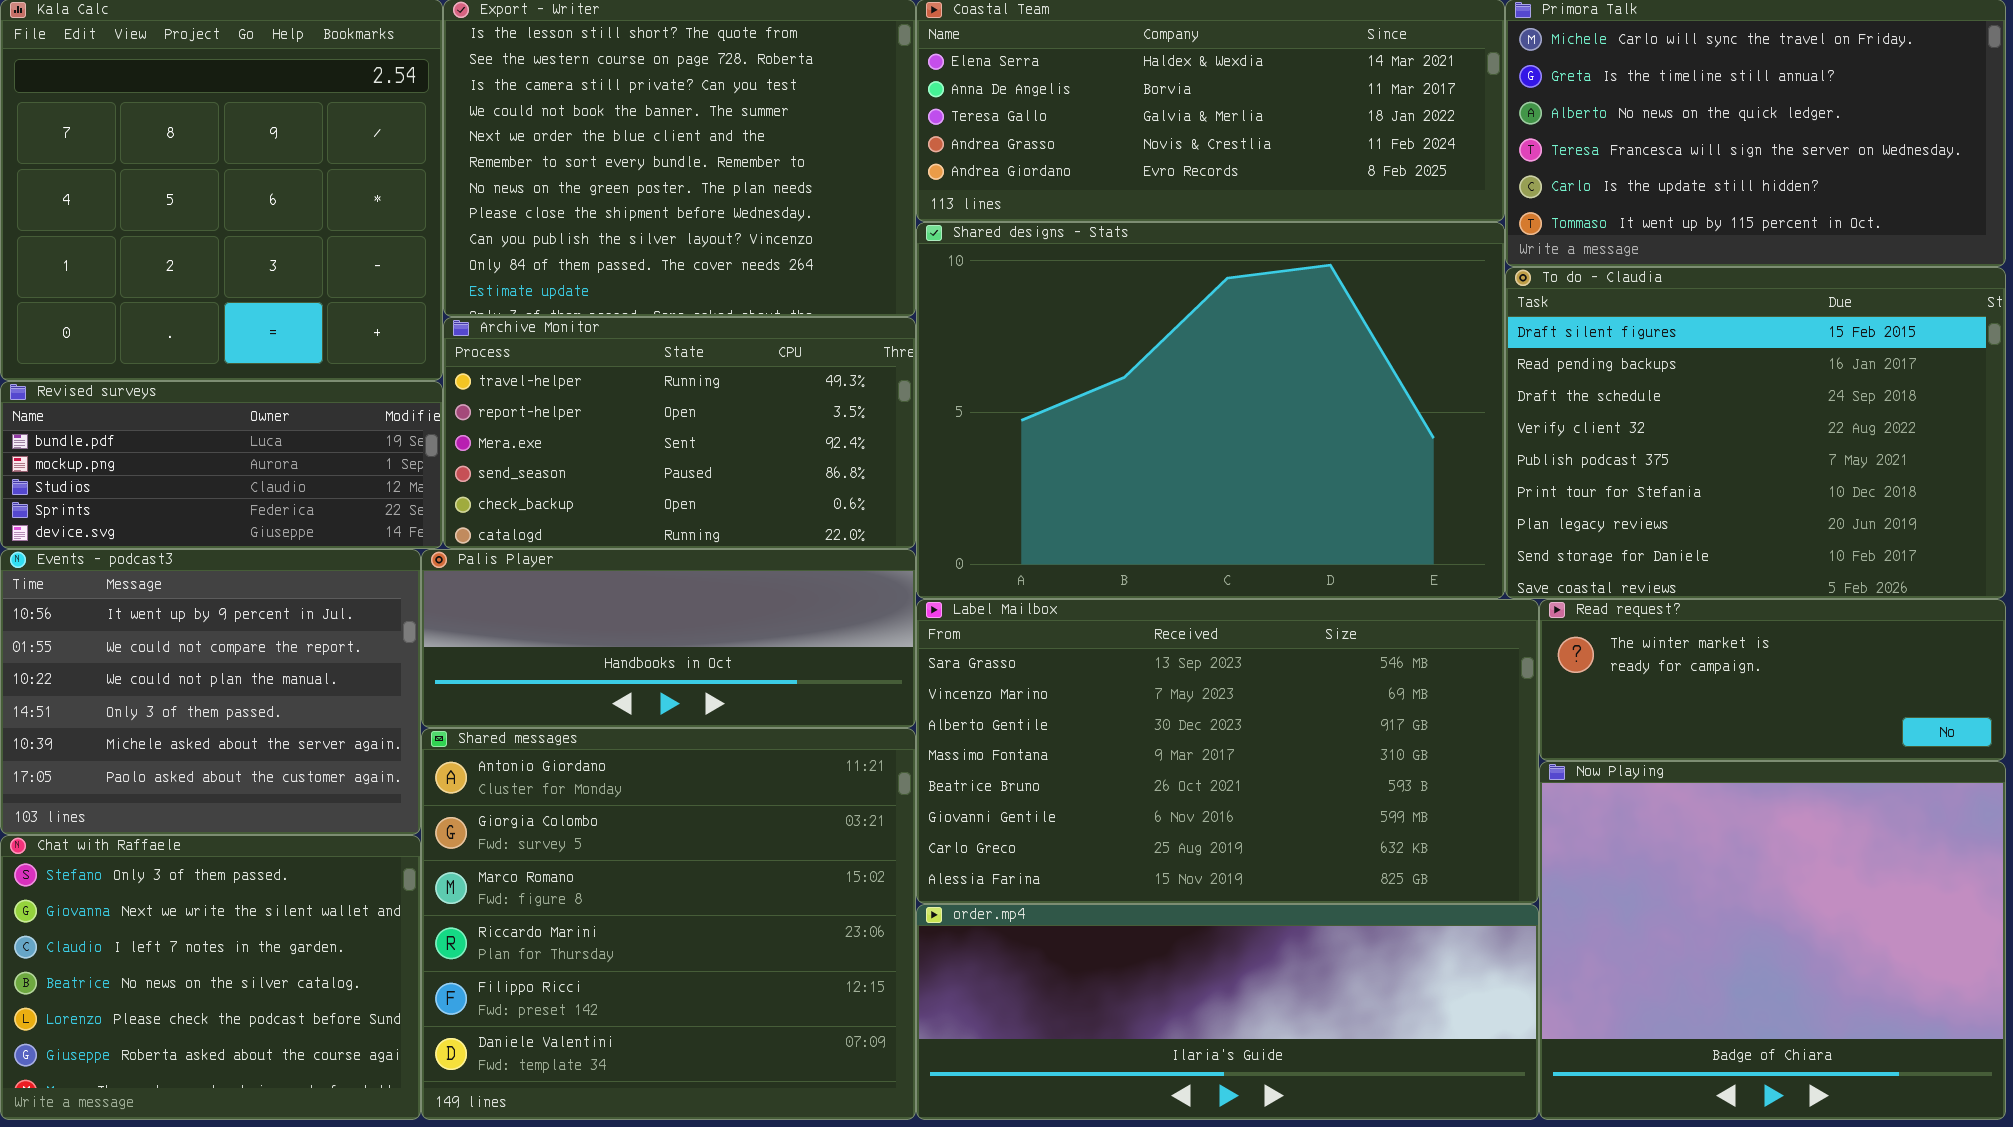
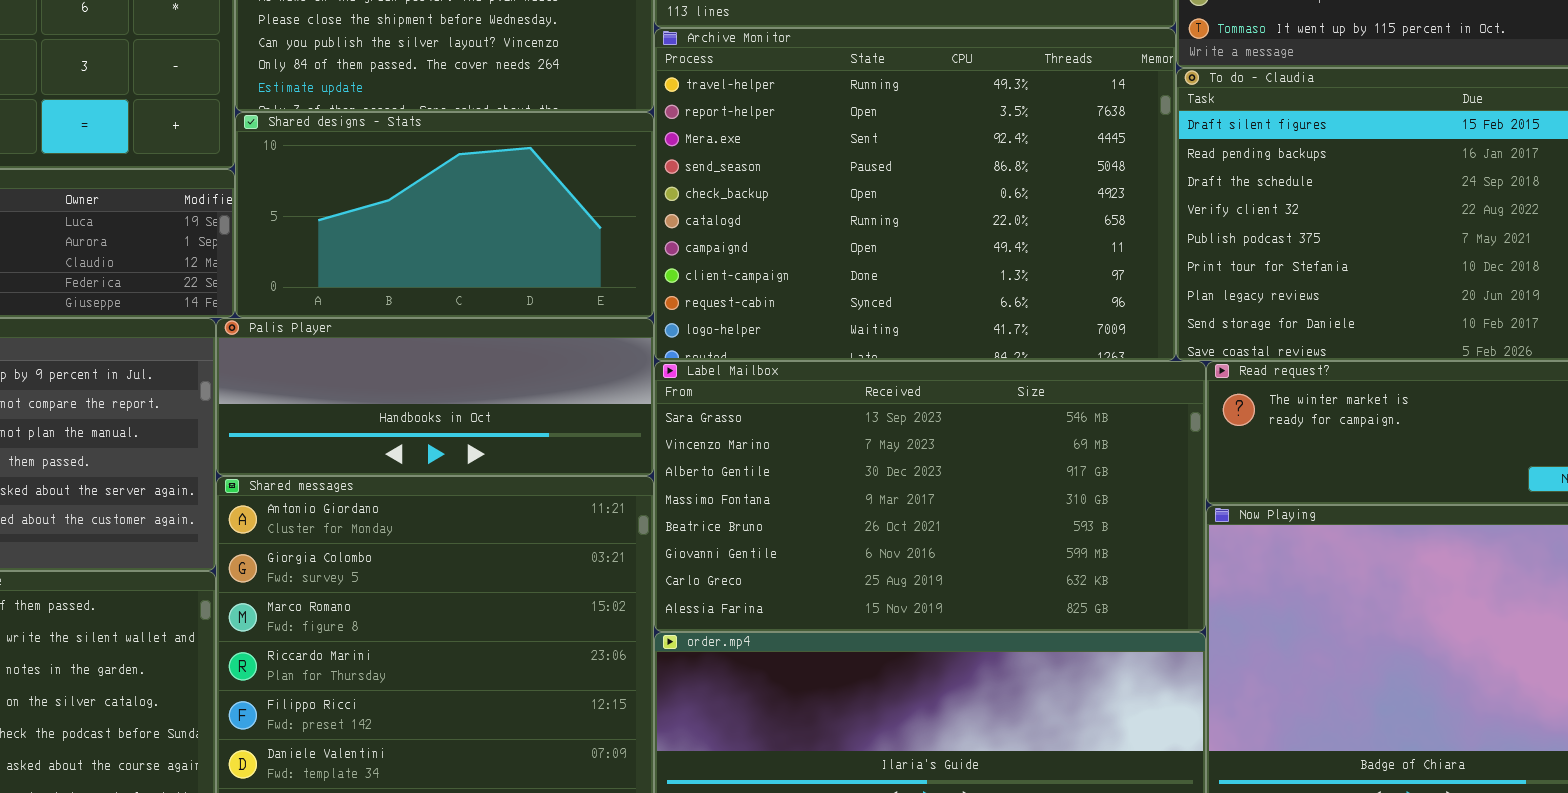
Shared designs - Stats: [916,222,1505,599] -> [235,112,654,318], moved, resized
Archive Monitor: [443,317,916,549] -> [654,28,1176,361], moved, resized

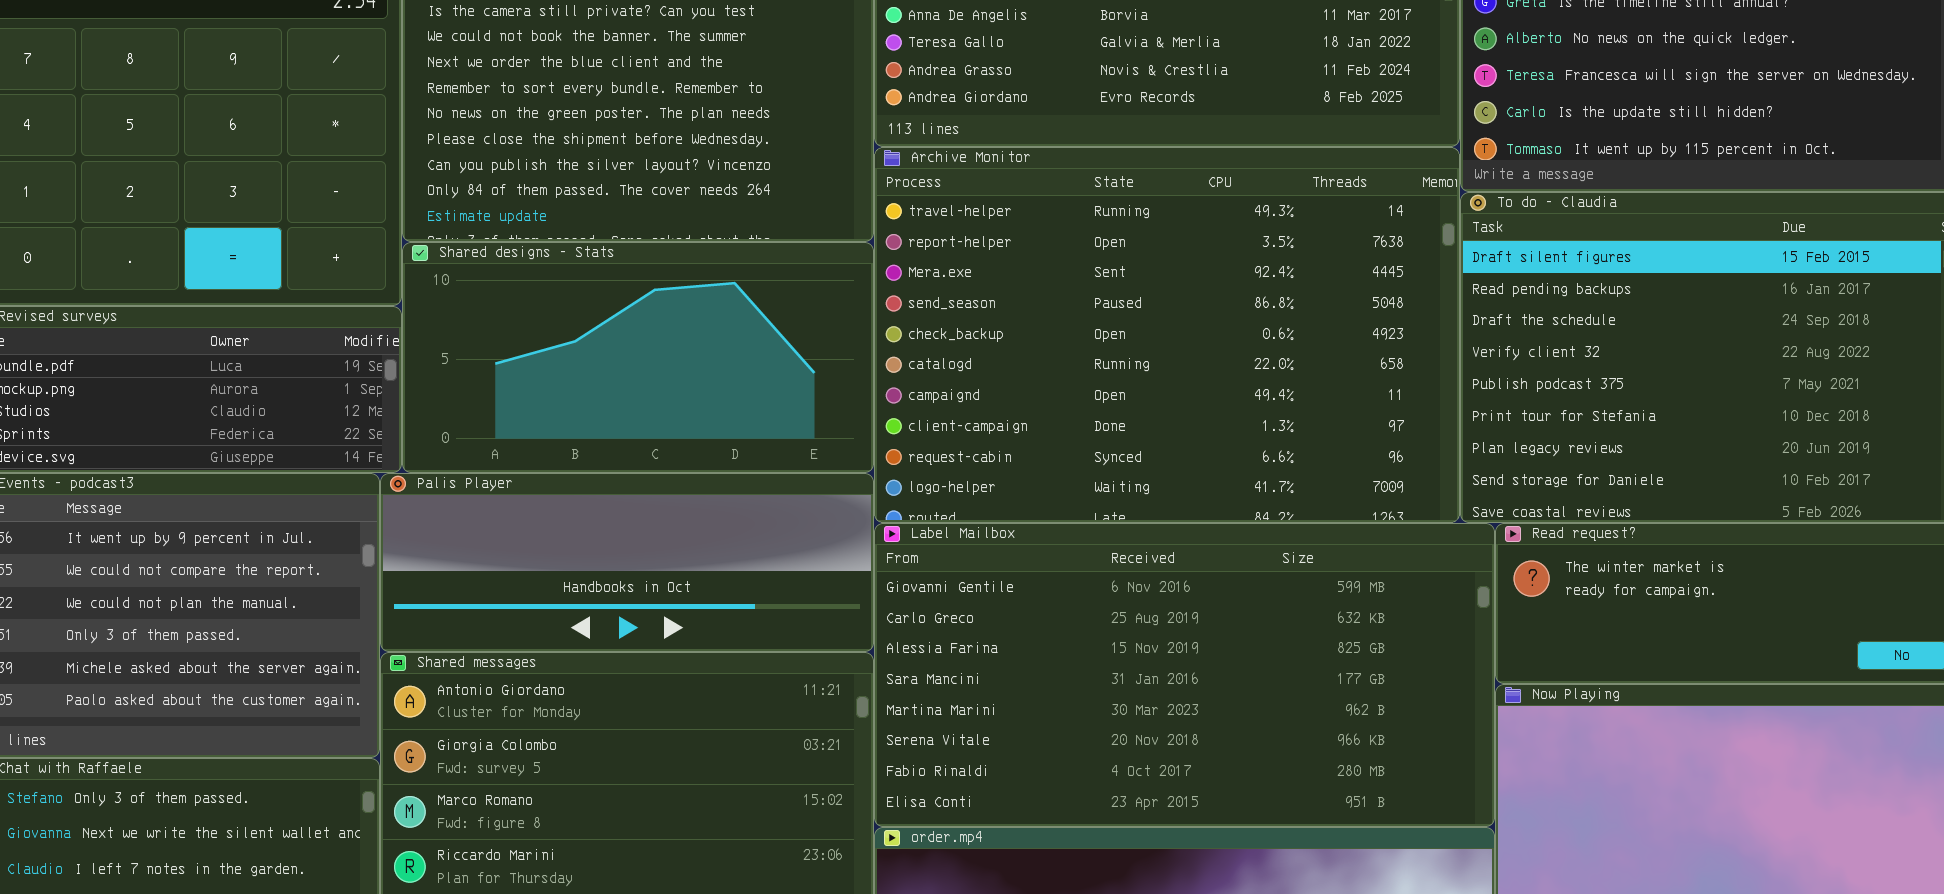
Label Mailbox: [654,361,1206,632] -> [874,523,1495,827], scrolled down 5 rows

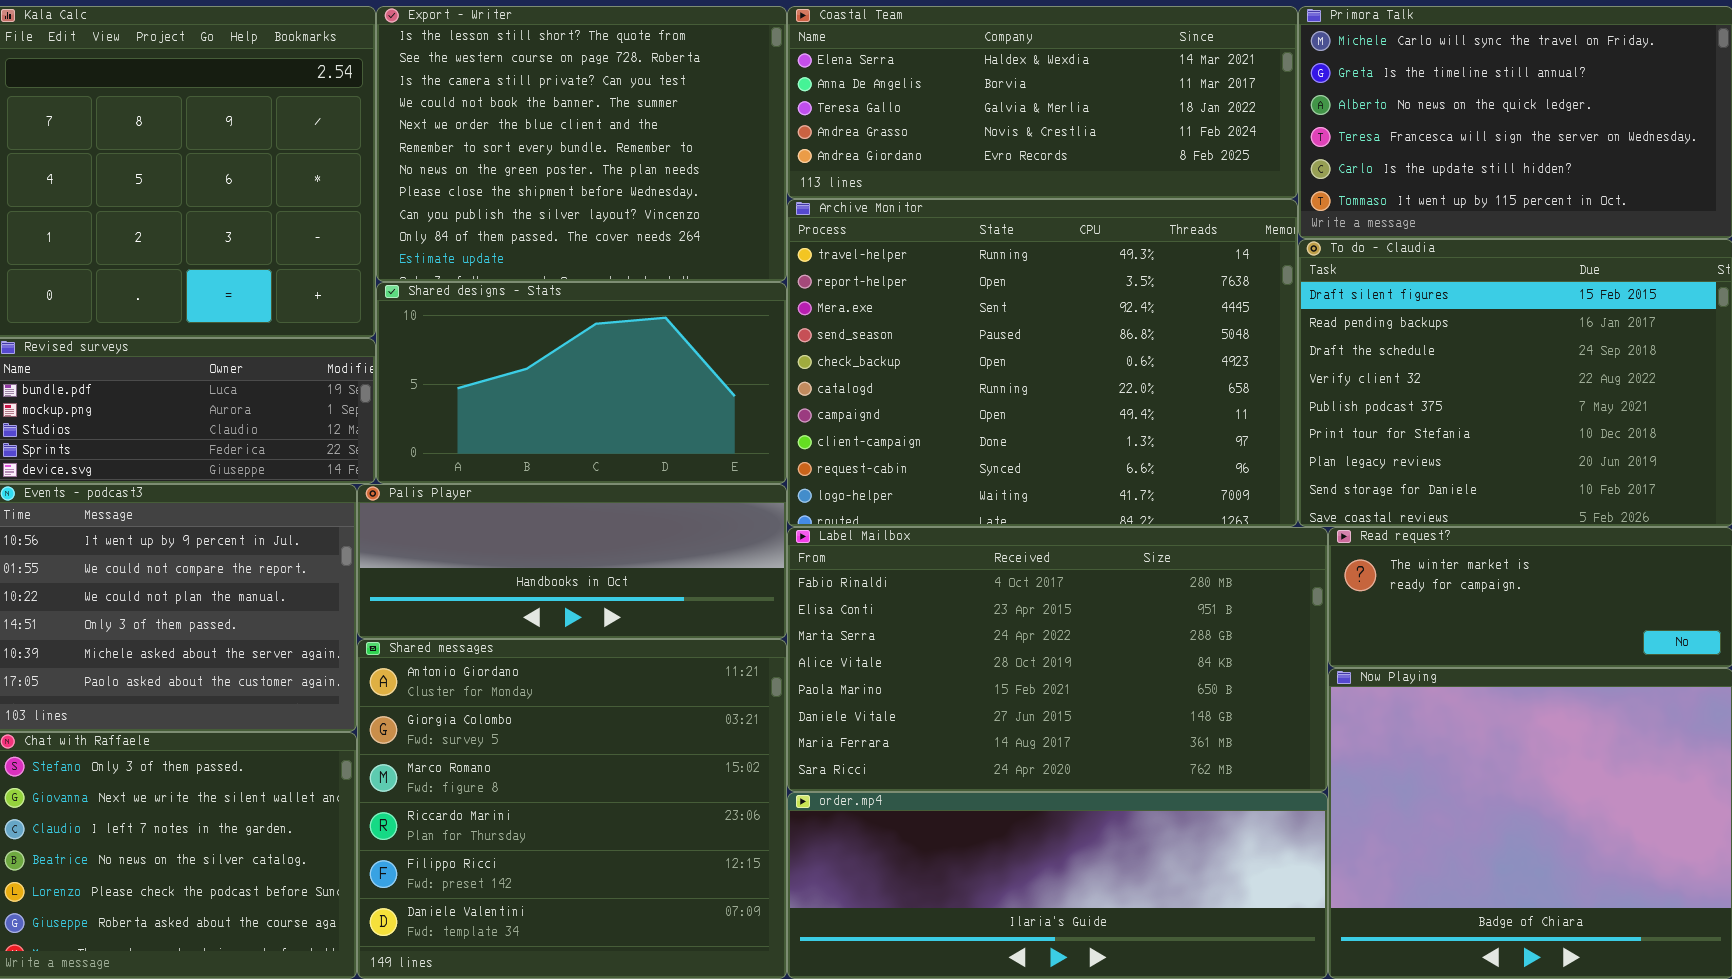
Label Mailbox: [874,523,1495,827] -> [787,527,1328,792], scrolled down 6 rows

